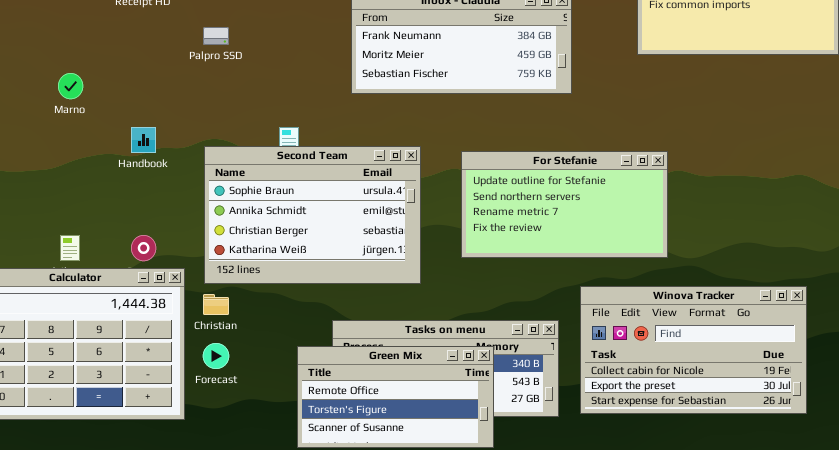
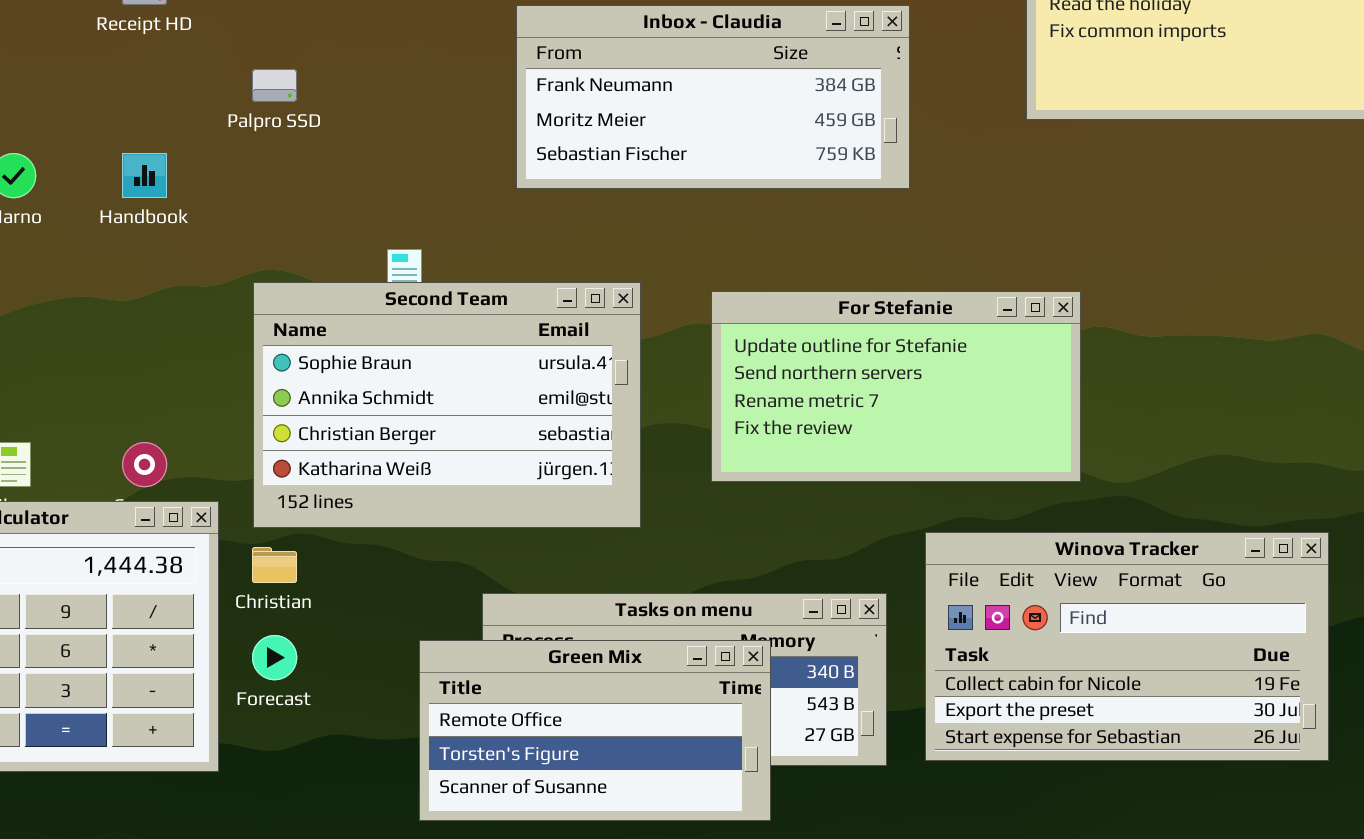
Handbook: [131,127,156,153] -> [122,153,167,198], moved

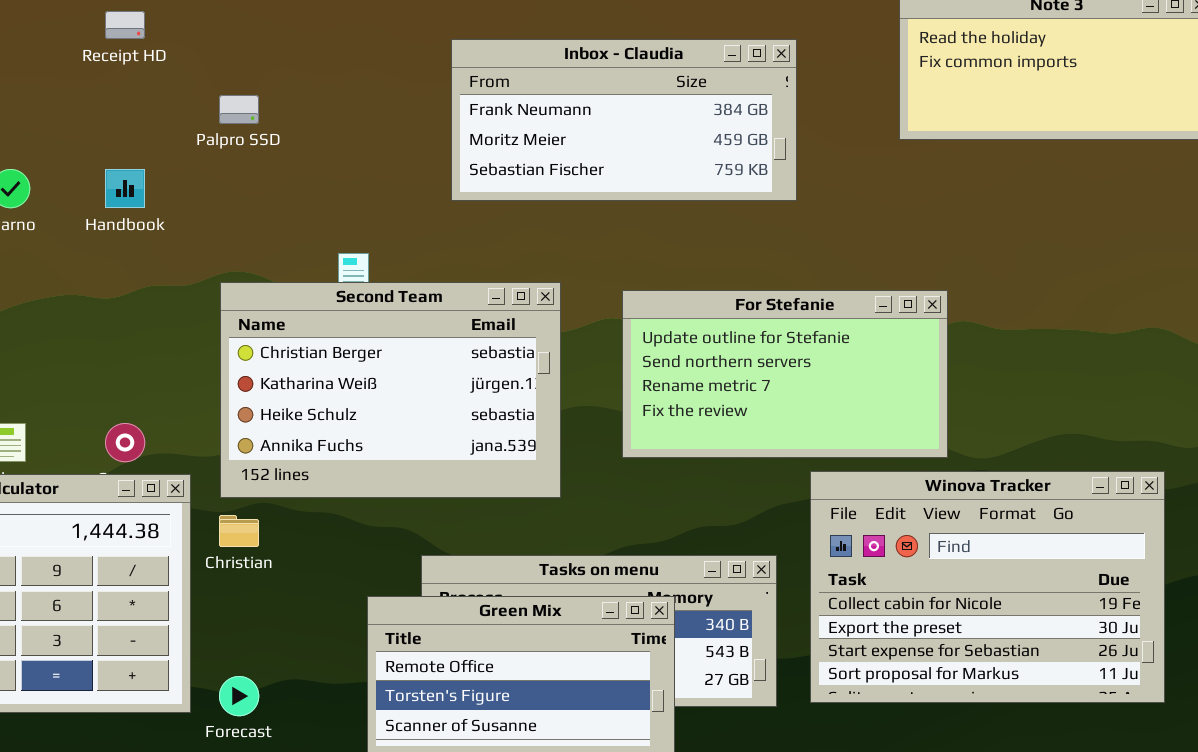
Second Team: [253,282,641,528] -> [220,282,561,498], scrolled down 2 rows
Winova Tracker: [925,532,1329,761] -> [810,471,1165,703], resized
Forecast: [252,635,297,680] -> [219,676,259,716], moved

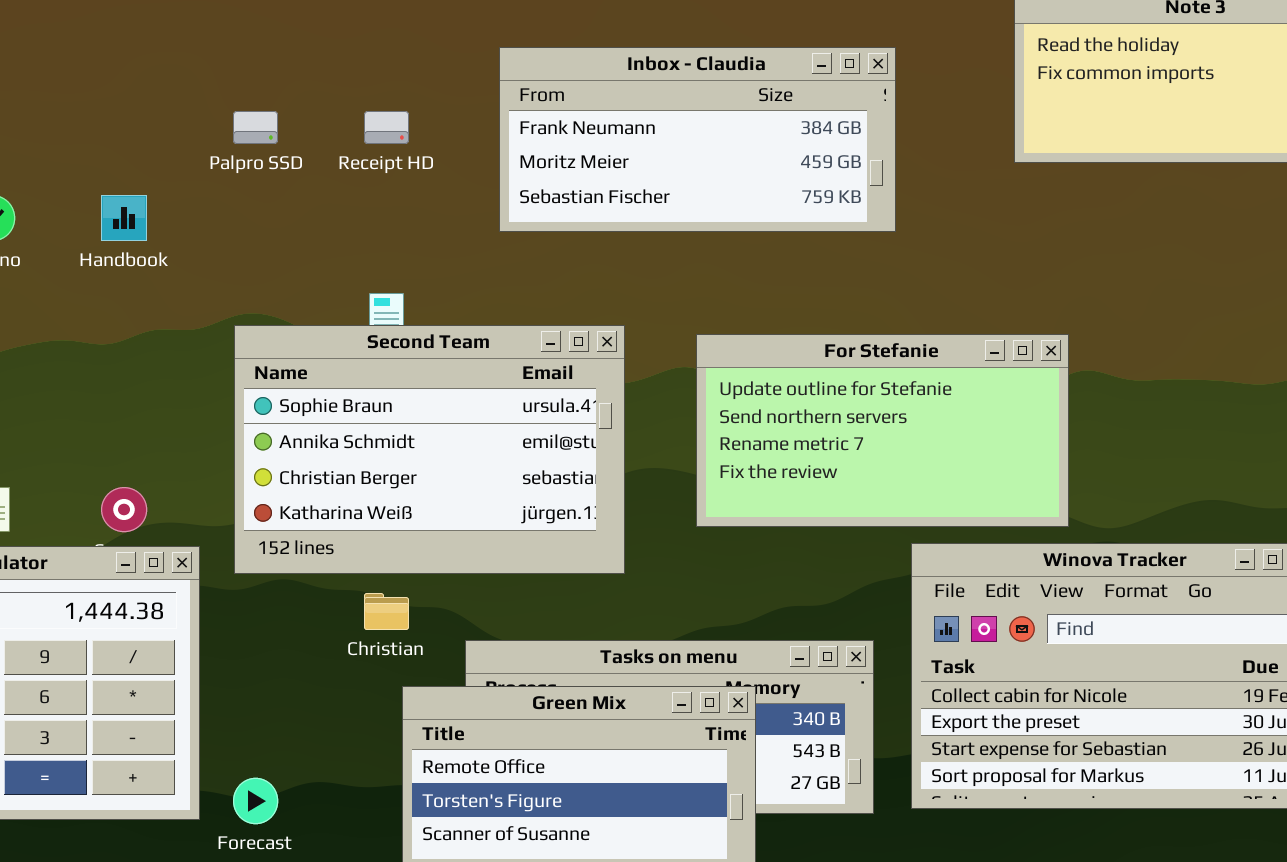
Receipt HD: [105,11,145,39] -> [364,111,409,144], moved
Second Team: [220,282,561,498] -> [234,325,625,574], scrolled up 2 rows
Christian: [219,515,259,547] -> [364,593,409,630], moved

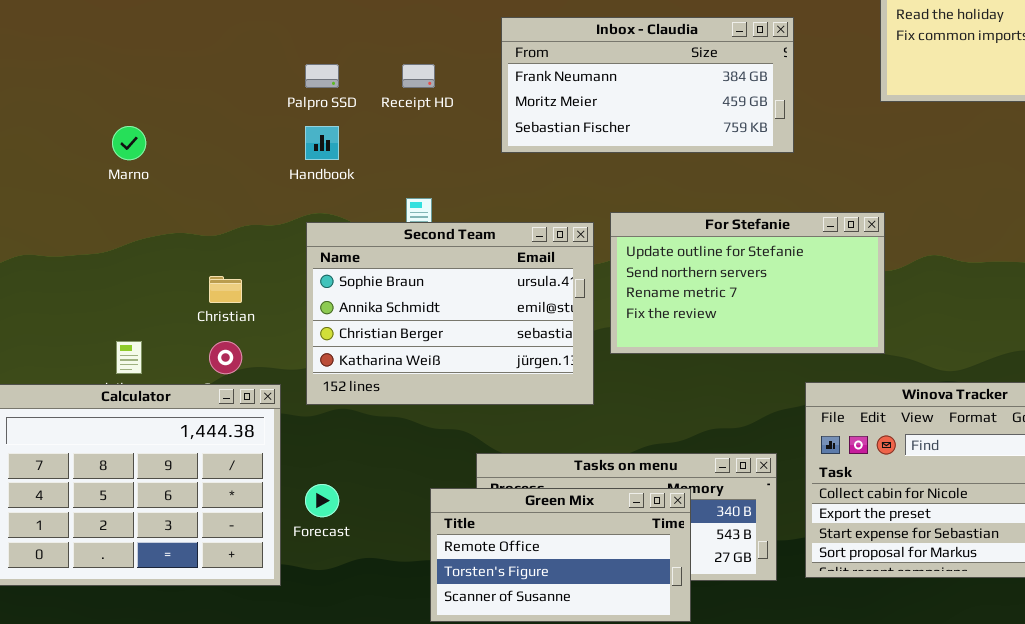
Handbook: [101,195,147,241] -> [305,126,339,160], moved
For Stefanie: [696,334,1069,527] -> [610,212,885,354], moved
Christian: [364,593,409,630] -> [209,276,242,303], moved
Forecast: [233,778,278,824] -> [305,484,339,517], moved

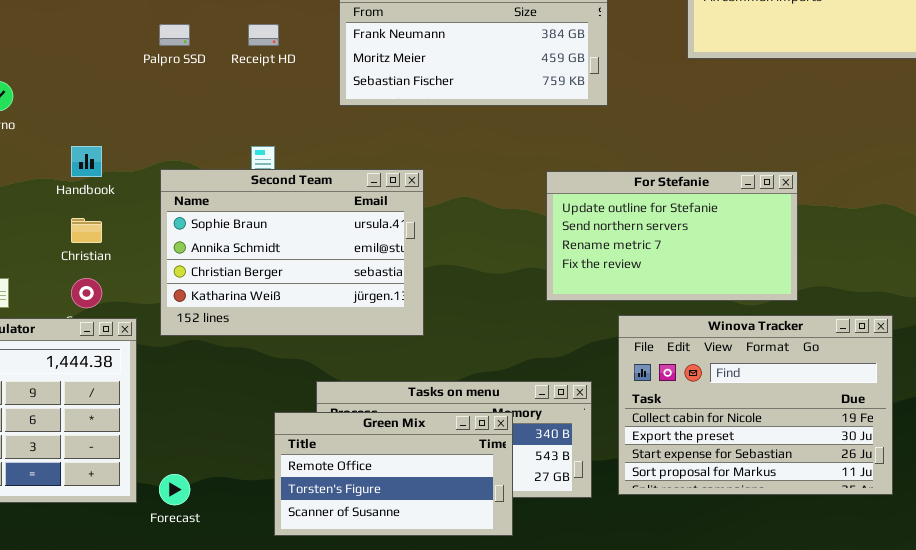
Handbook: [305,126,339,160] -> [71,146,102,177], moved
For Stefanie: [610,212,885,354] -> [546,171,798,301], moved
Forecast: [305,484,339,517] -> [159,474,190,505], moved

